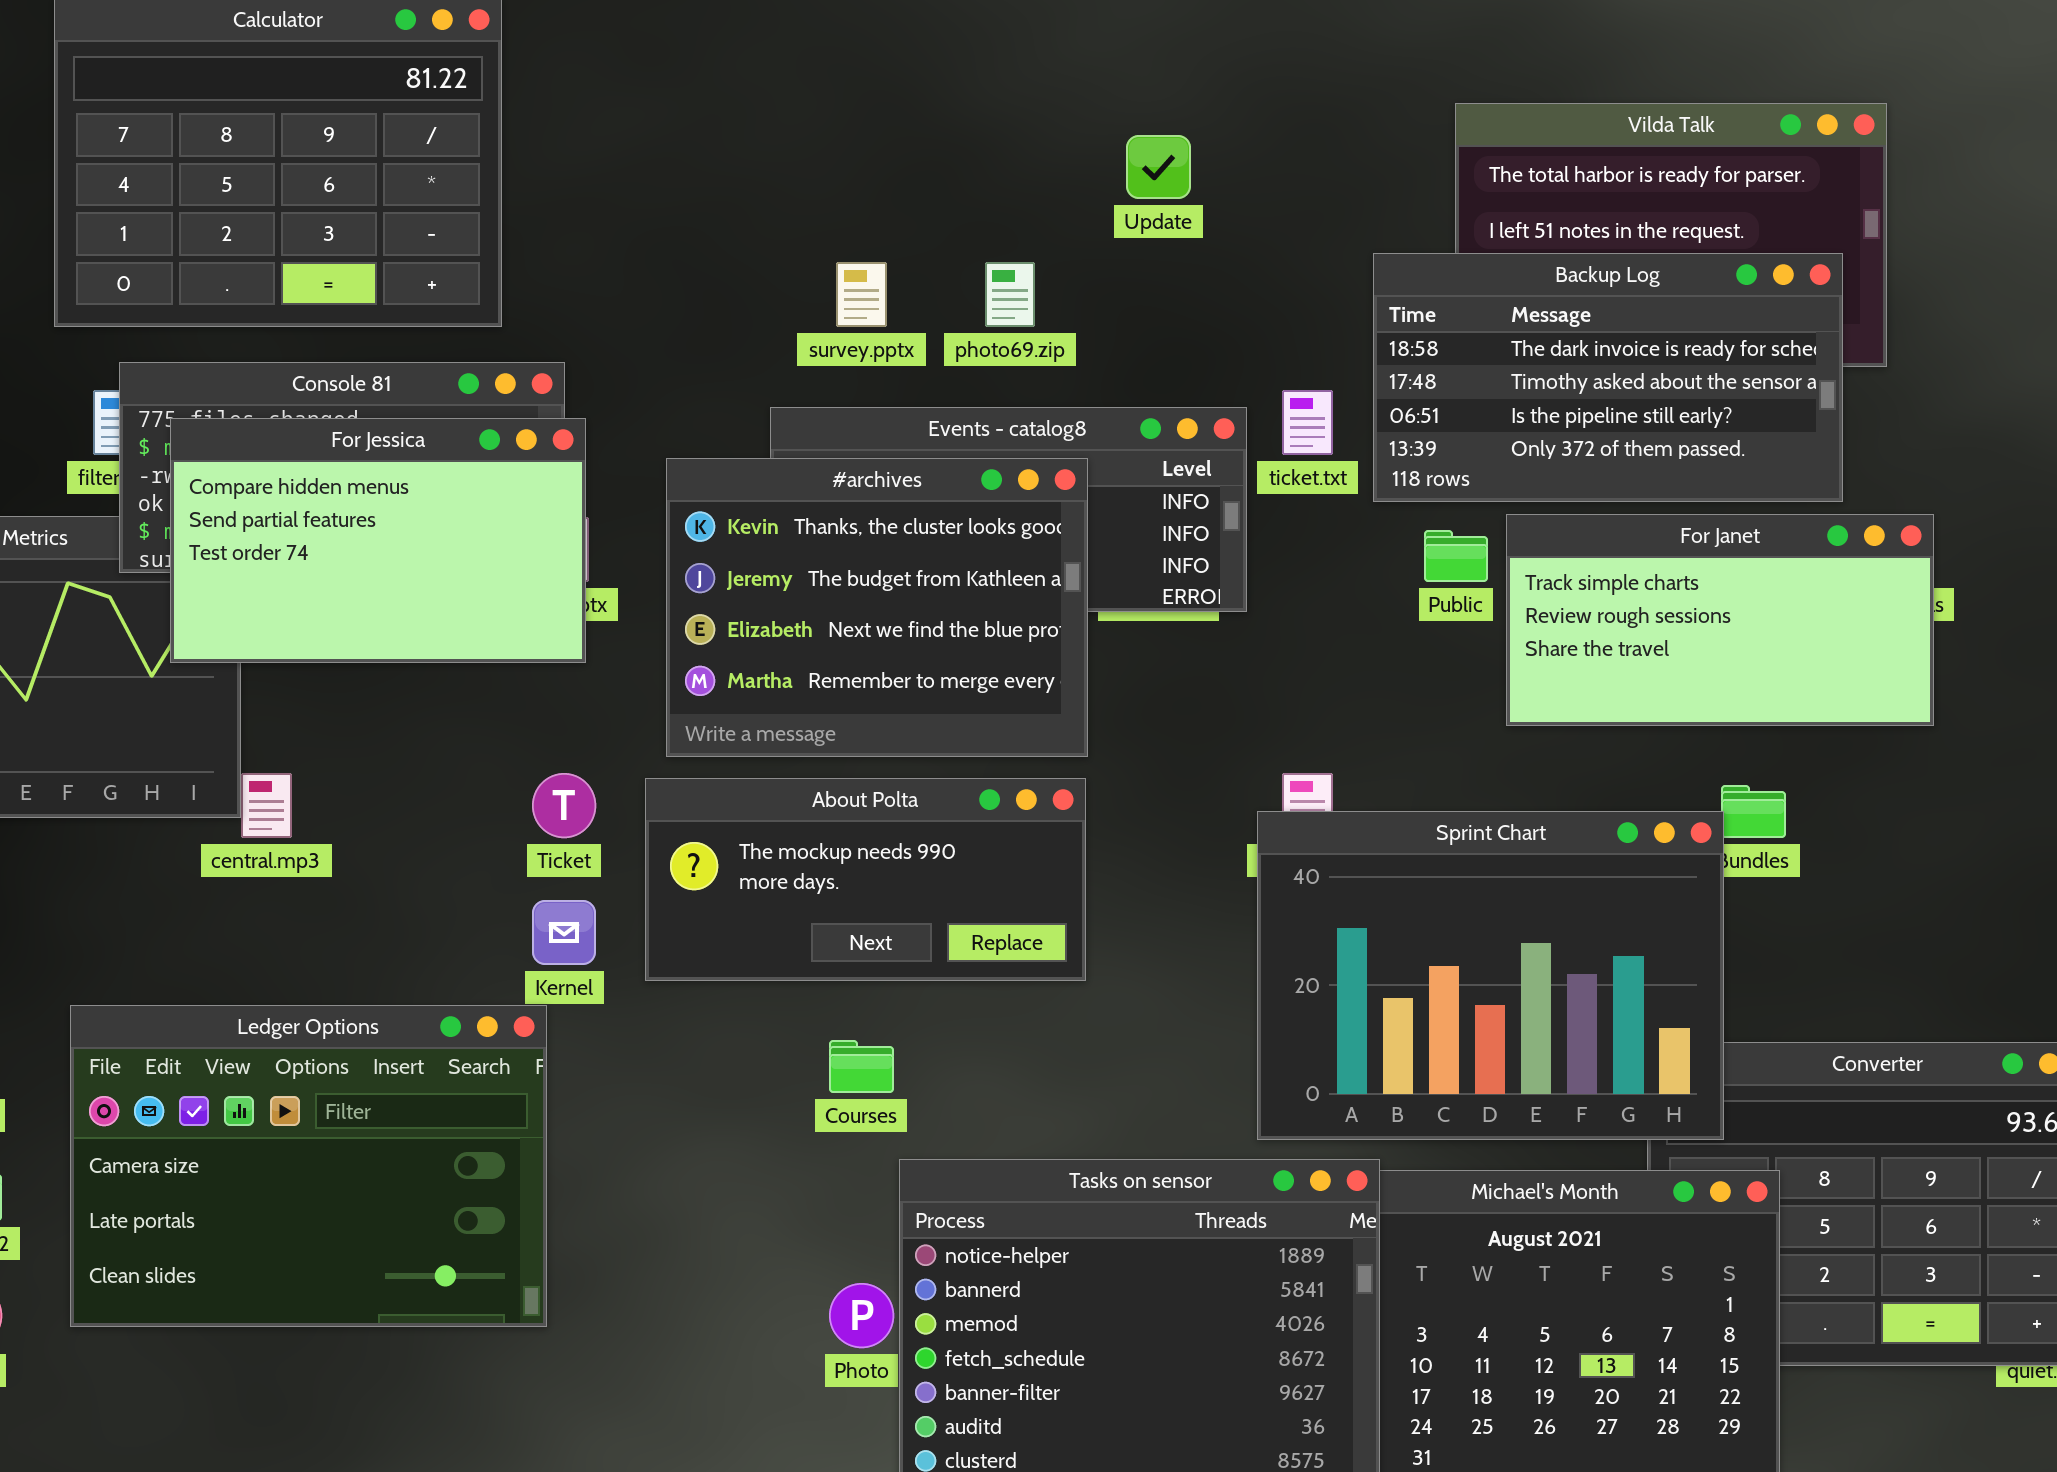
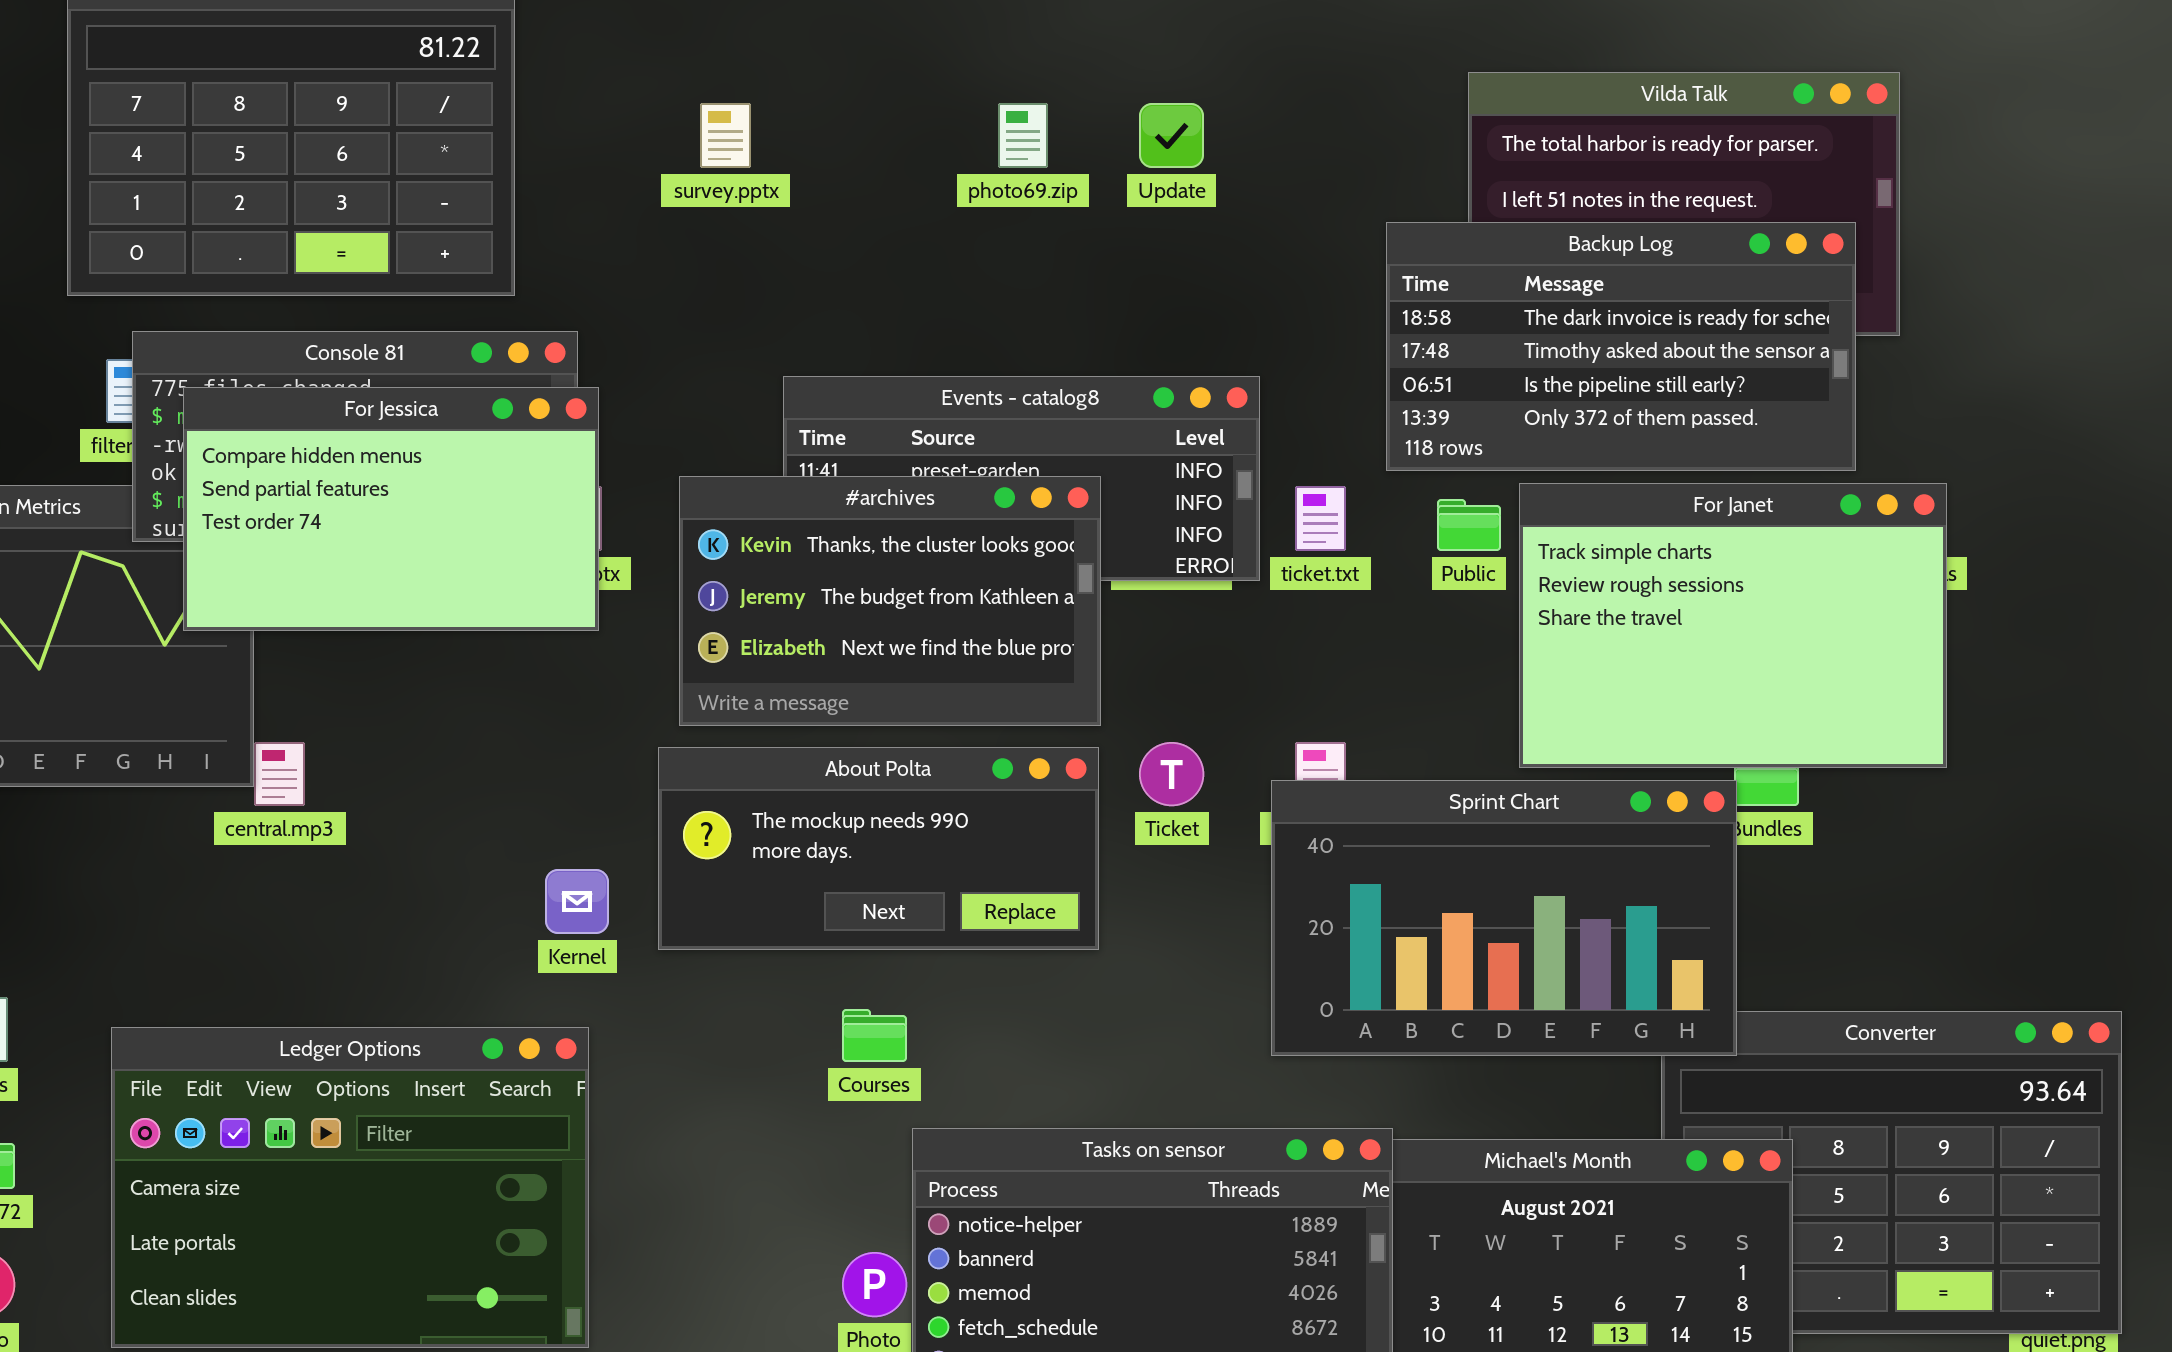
survey.pptx: [836,262,887,327] -> [700,103,751,168], moved
photo69.zip: [985,262,1035,327] -> [998,103,1048,168], moved
ticket.txt: [1282,390,1333,455] -> [1295,486,1346,551], moved
#archives: [666,458,1088,757] -> [679,476,1101,726], resized
For Janet: [1506,514,1934,726] -> [1519,483,1947,768], resized
Ticket: [532,773,596,838] -> [1139,742,1204,806], moved
Sprint Chart: [1257,811,1724,1140] -> [1271,780,1737,1056], resized
Ledger Options: [70,1005,547,1327] -> [111,1027,589,1348], moved

